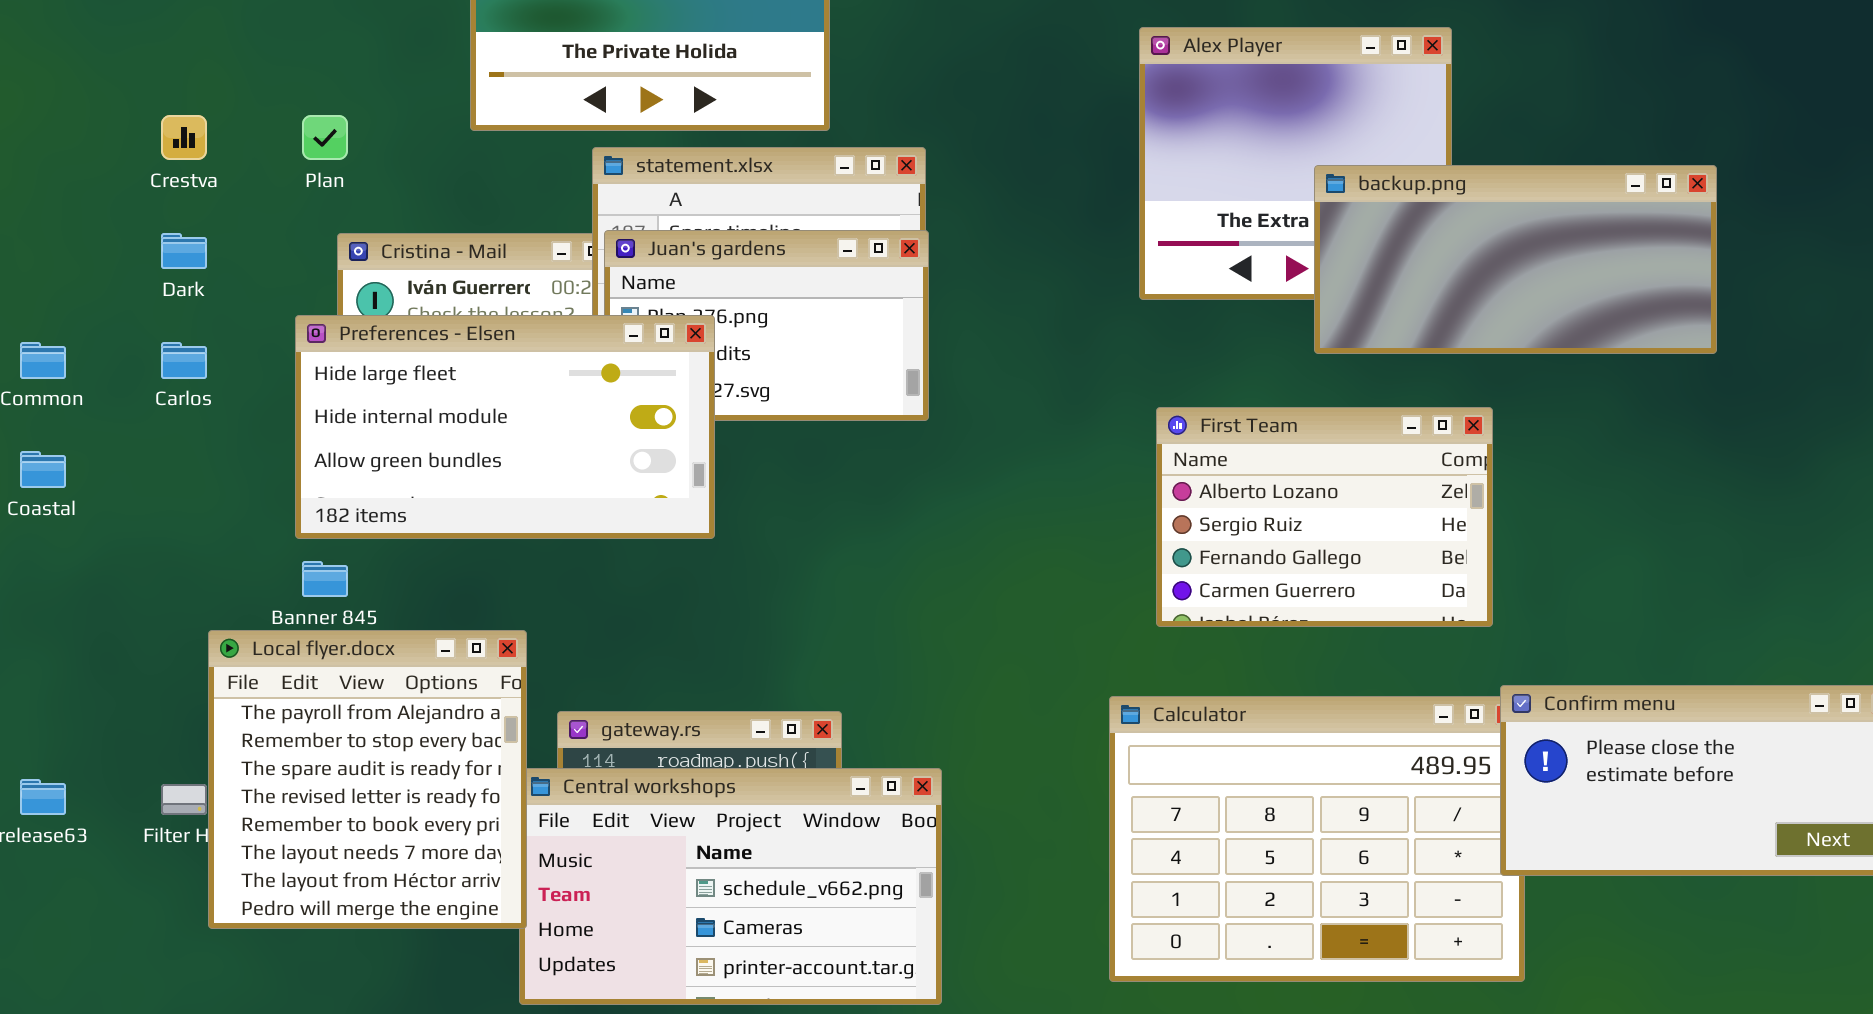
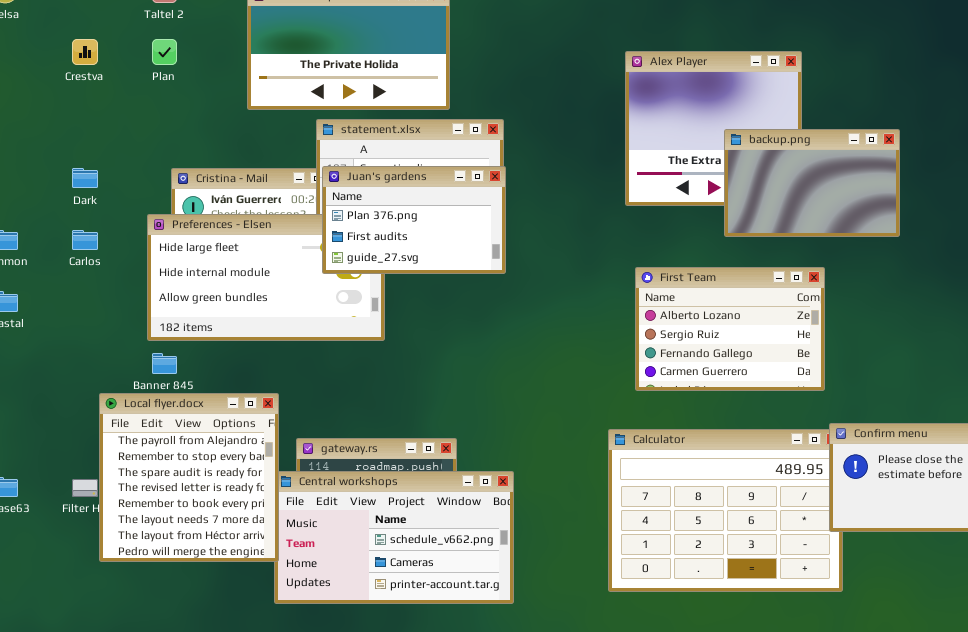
Crestva: [161,115,207,160] -> [72,39,98,65], moved
Plan: [302,115,348,160] -> [152,39,177,65], moved
backup.png: [1314,165,1717,354] -> [724,129,900,237], resized
Juan's gardens: [604,230,929,421] -> [322,166,506,274], raised

